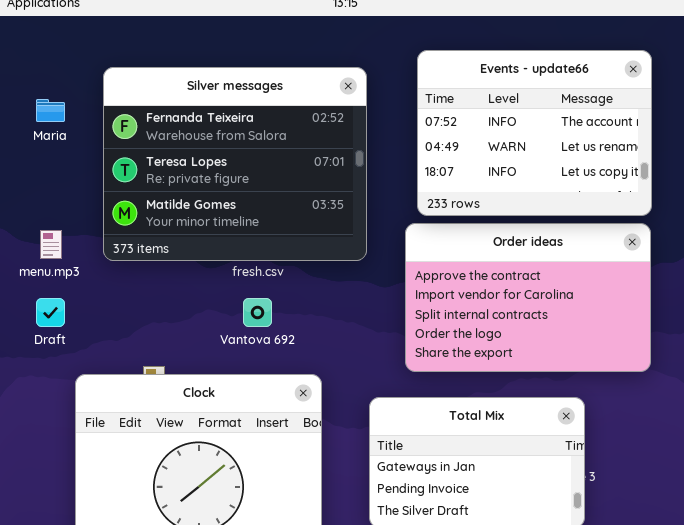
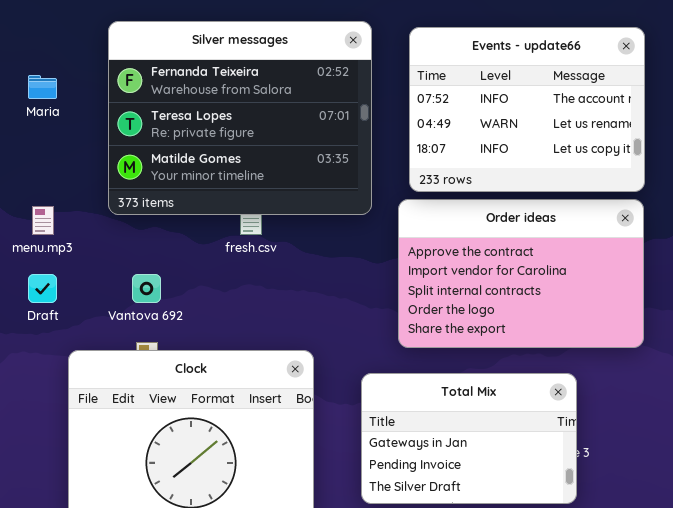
Silver messages: [103,67,367,261] -> [108,21,372,215], moved
Vantova 692: [243,298,272,327] -> [132,274,161,303], moved

